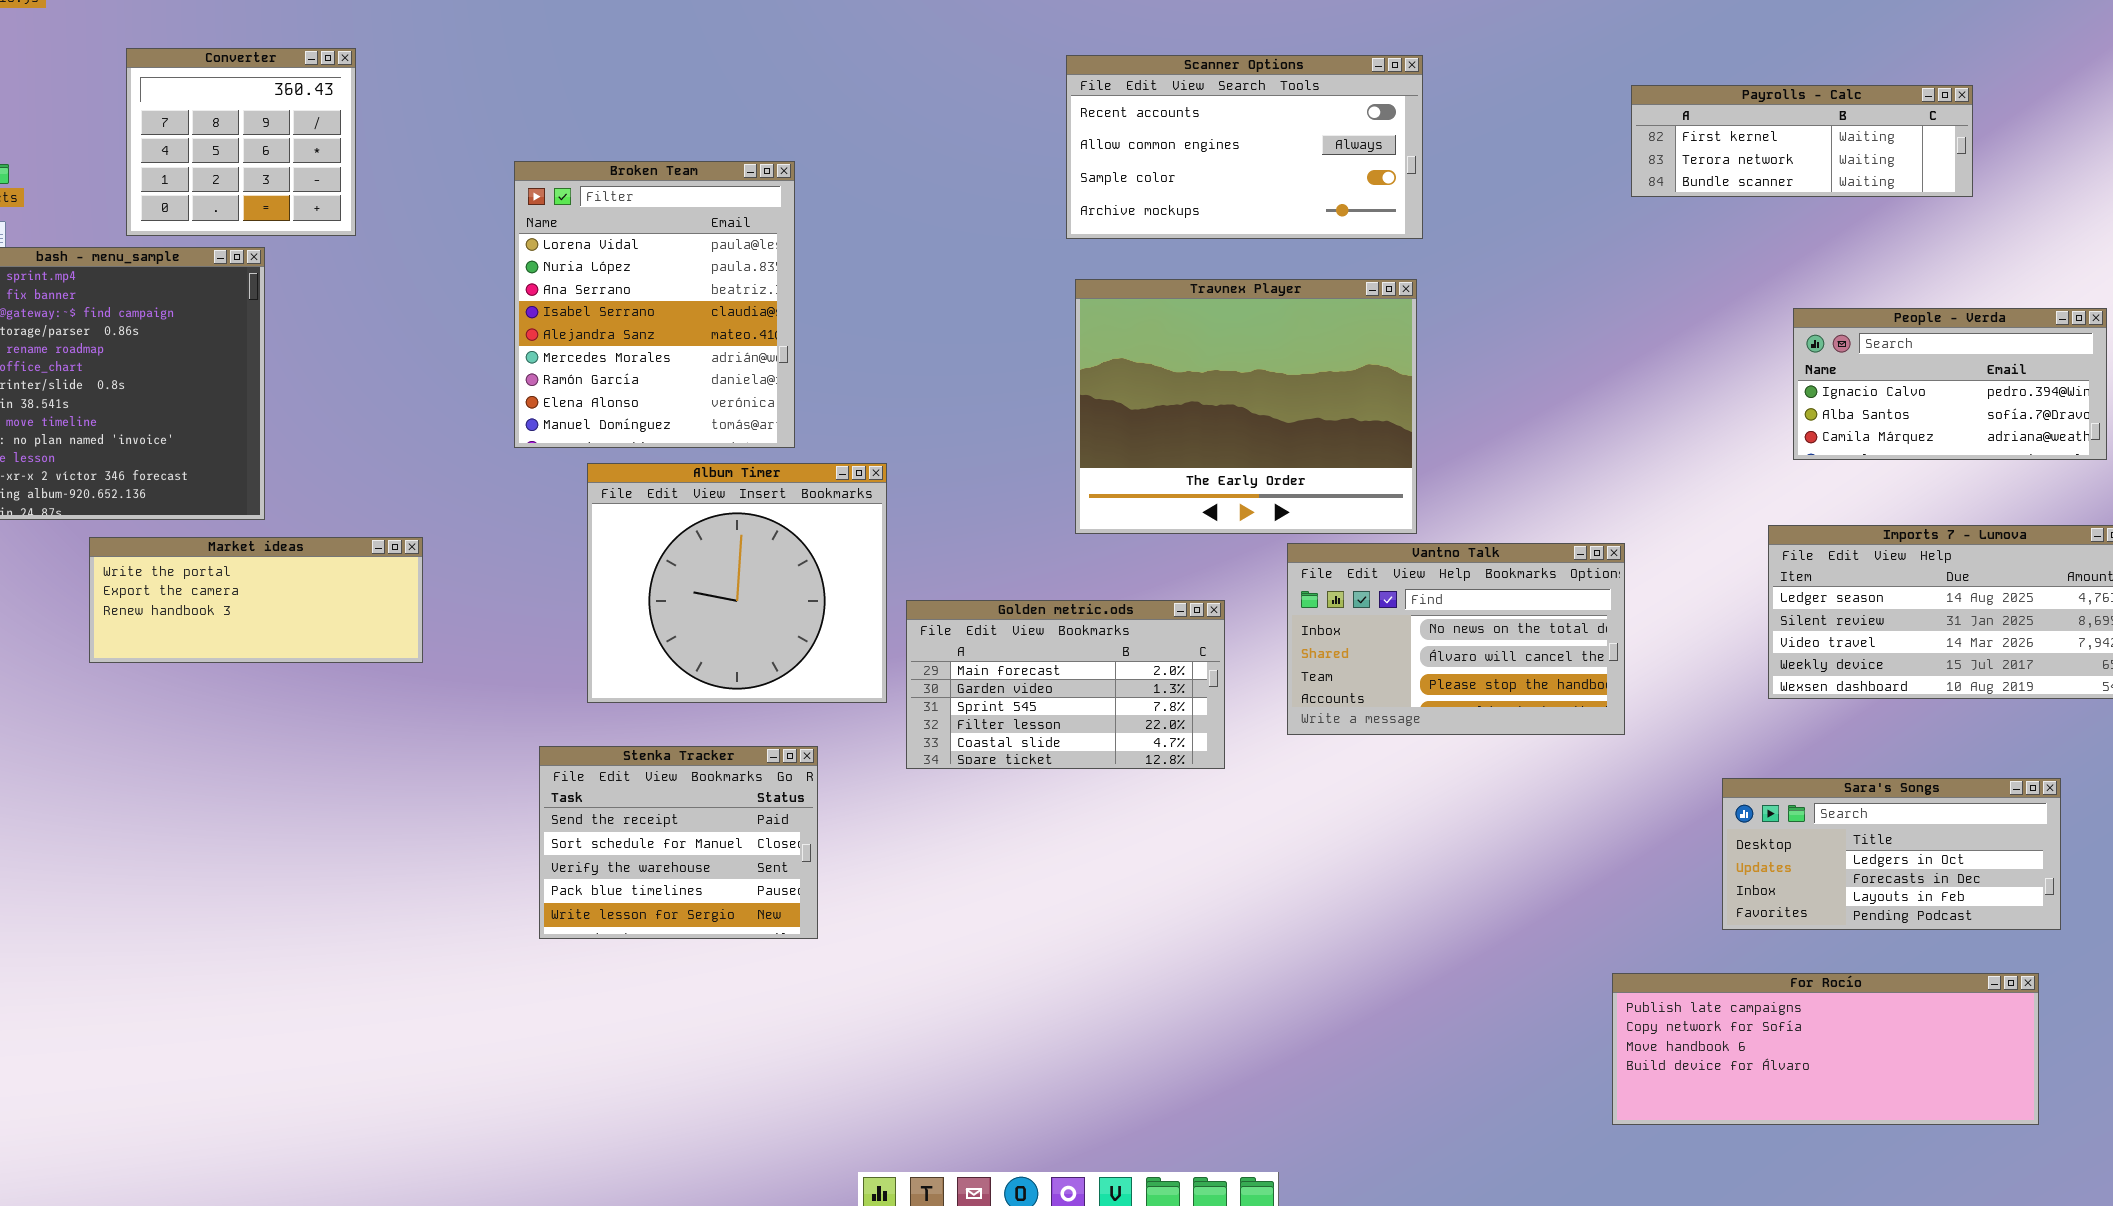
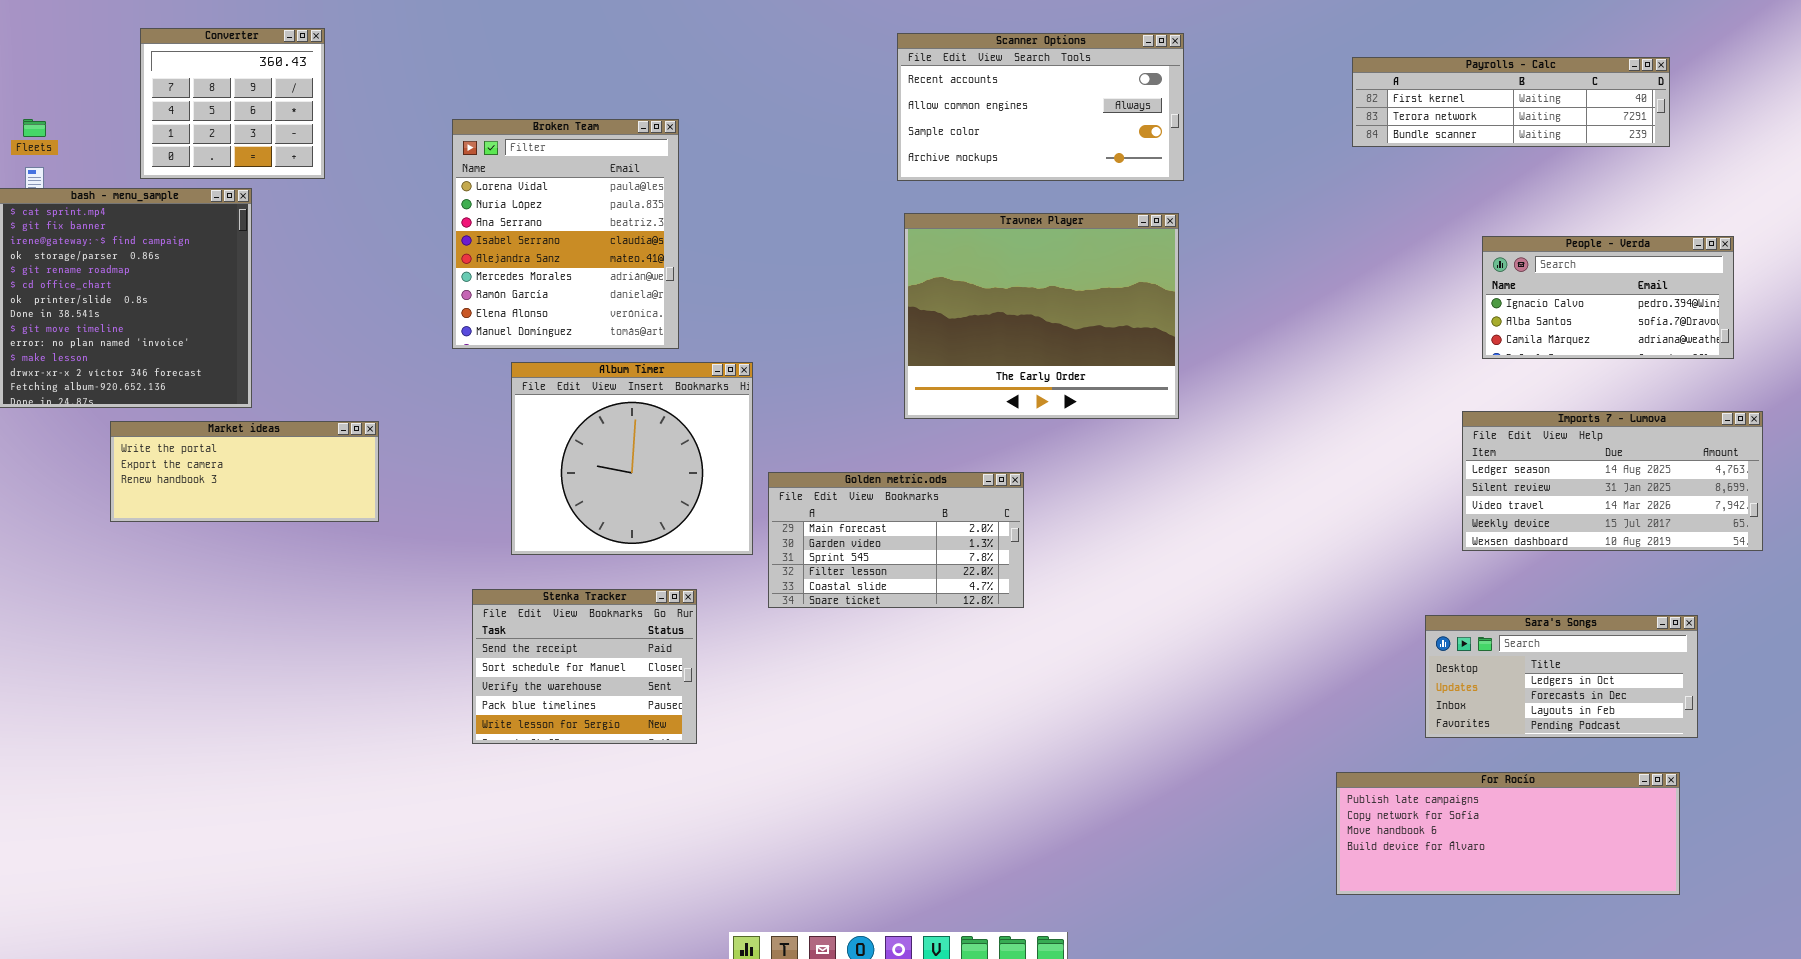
Payrolls - Calc: [1631,85,1973,197] -> [1352,57,1670,147], resized
Vantno Talk: [1287,543,1625,735] -> none, closed

